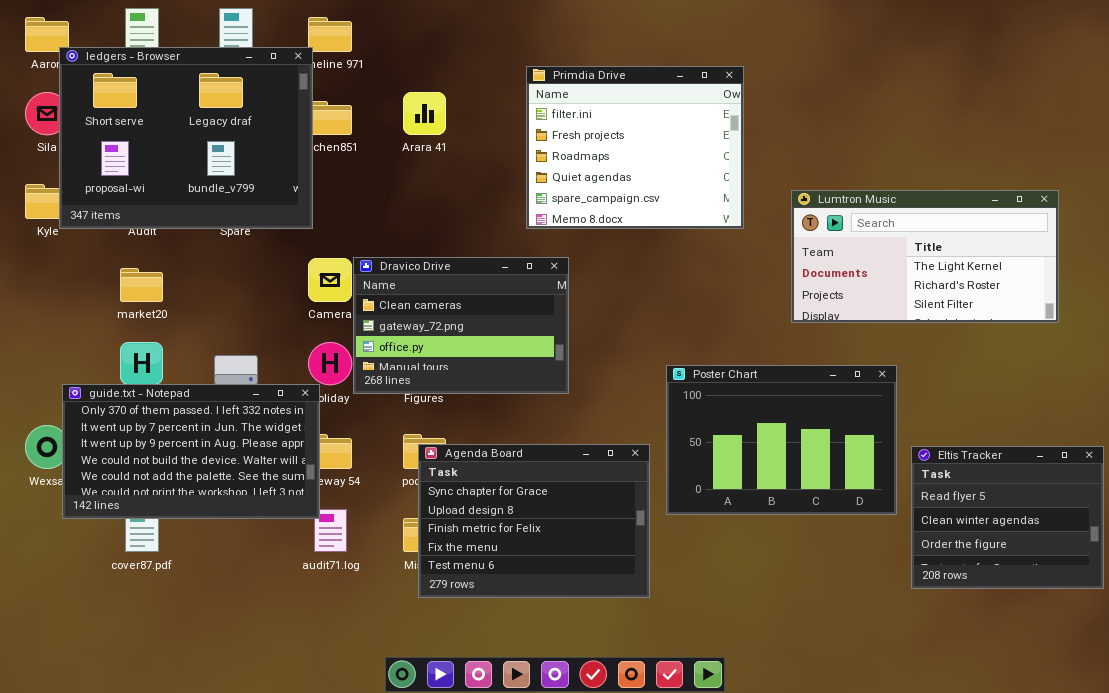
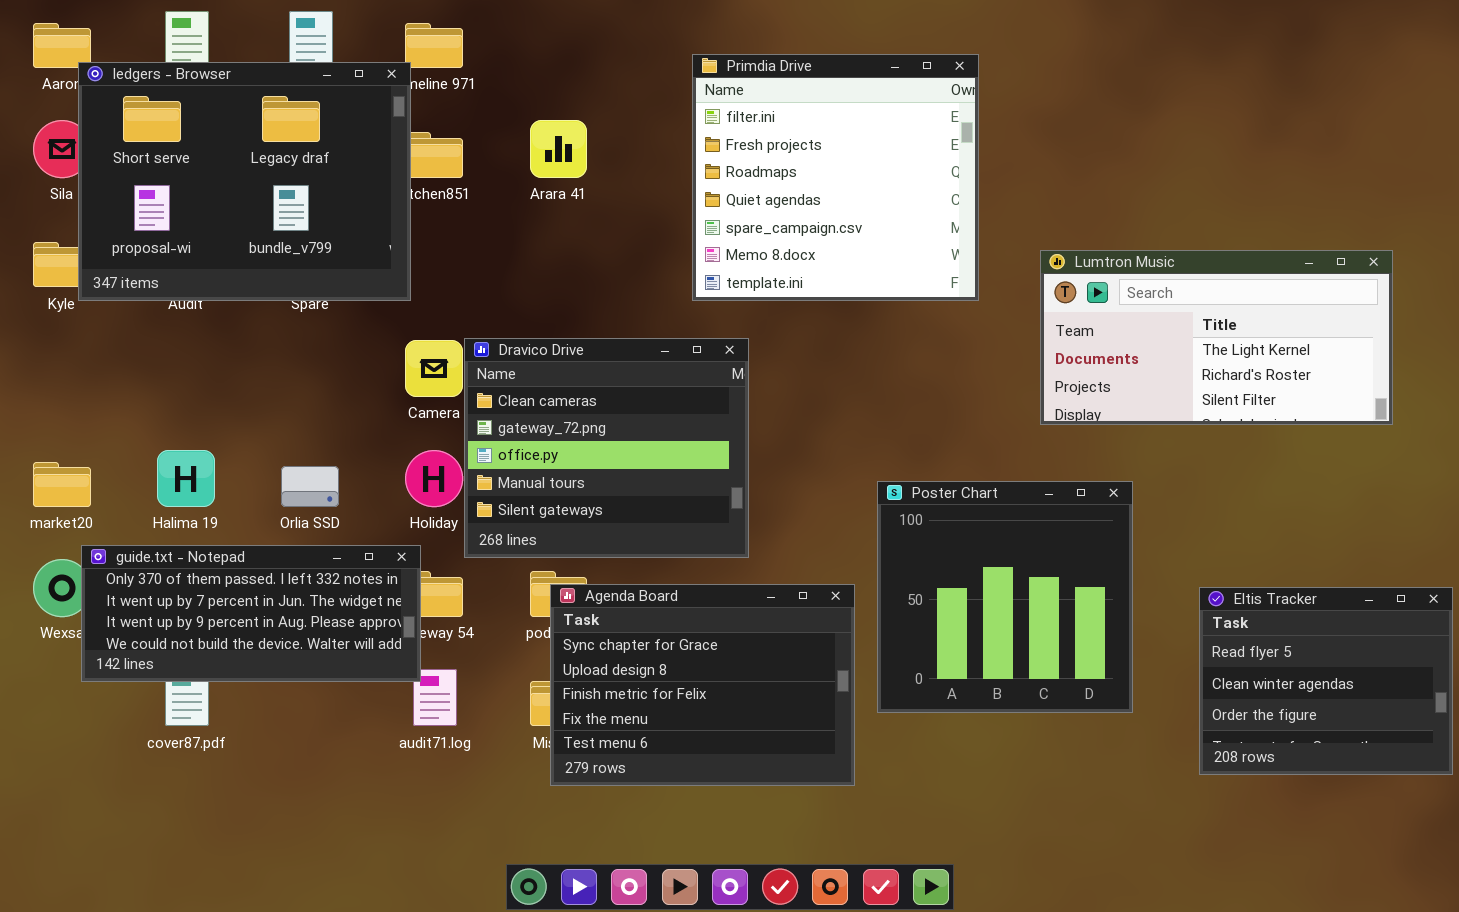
Primdia Drive: [526,66,744,229] -> [692,54,979,301], resized
Dravico Drive: [353,257,569,394] -> [464,338,749,558], resized
market20: [120,268,163,302] -> [33,462,91,507], moved
Poster Chart: [666,365,897,515] -> [877,481,1133,713], resized
guide.txt - Notepad: [62,384,320,519] -> [81,545,421,682], resized

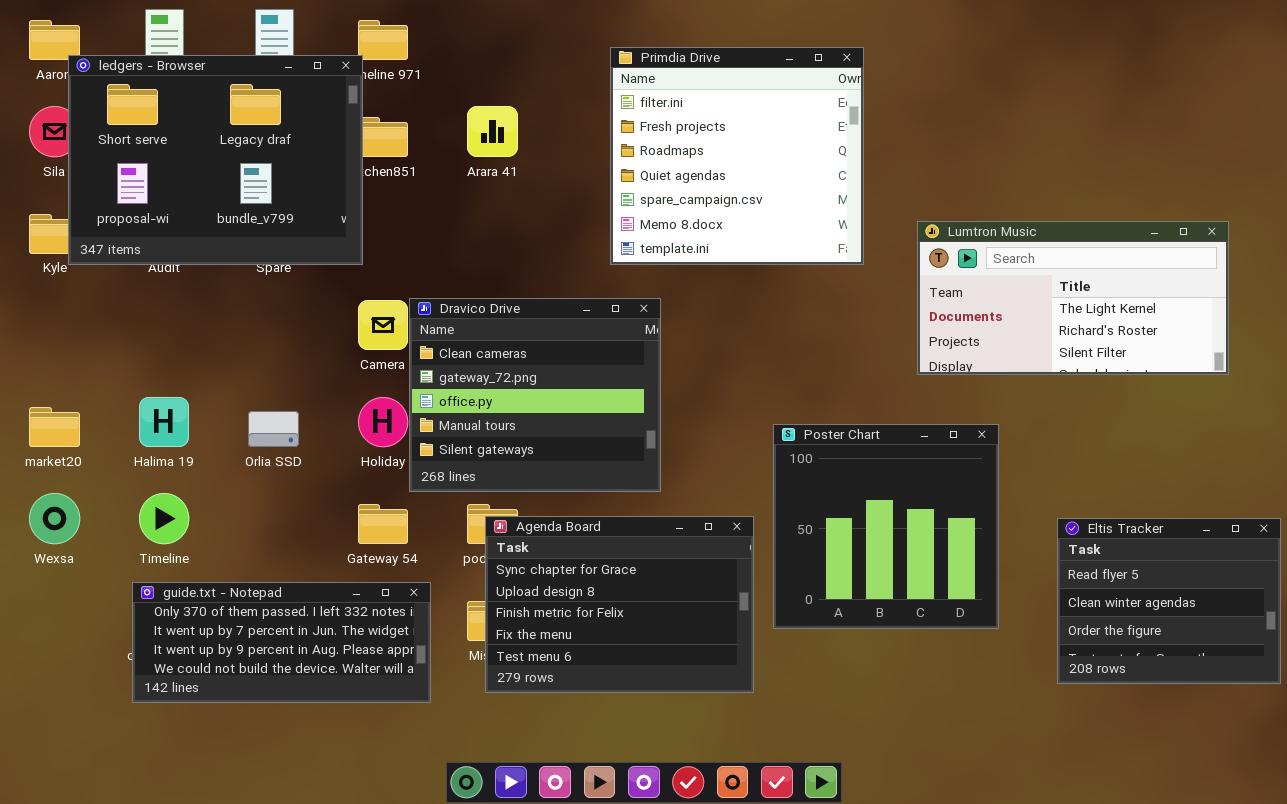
guide.txt - Notepad: [81,545,421,682] -> [132,582,431,703], moved

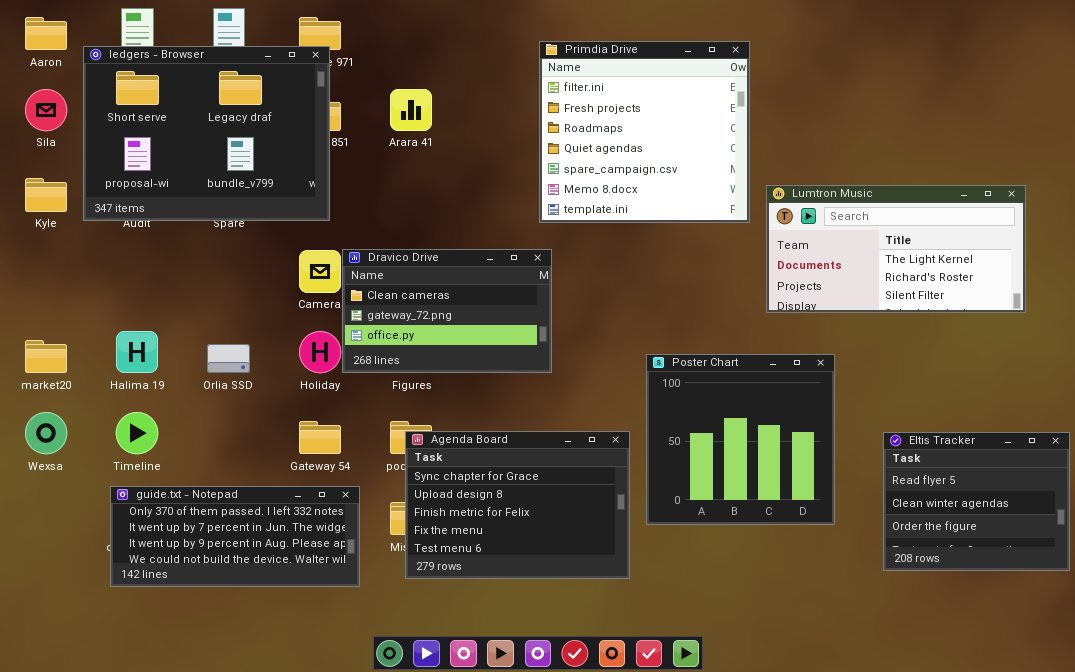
Primdia Drive: [610,47,864,265] -> [539,41,750,223], moved
ledgers - Browser: [68,55,363,265] -> [83,46,330,221], moved
Dravico Drive: [409,298,661,492] -> [342,249,552,373], resized

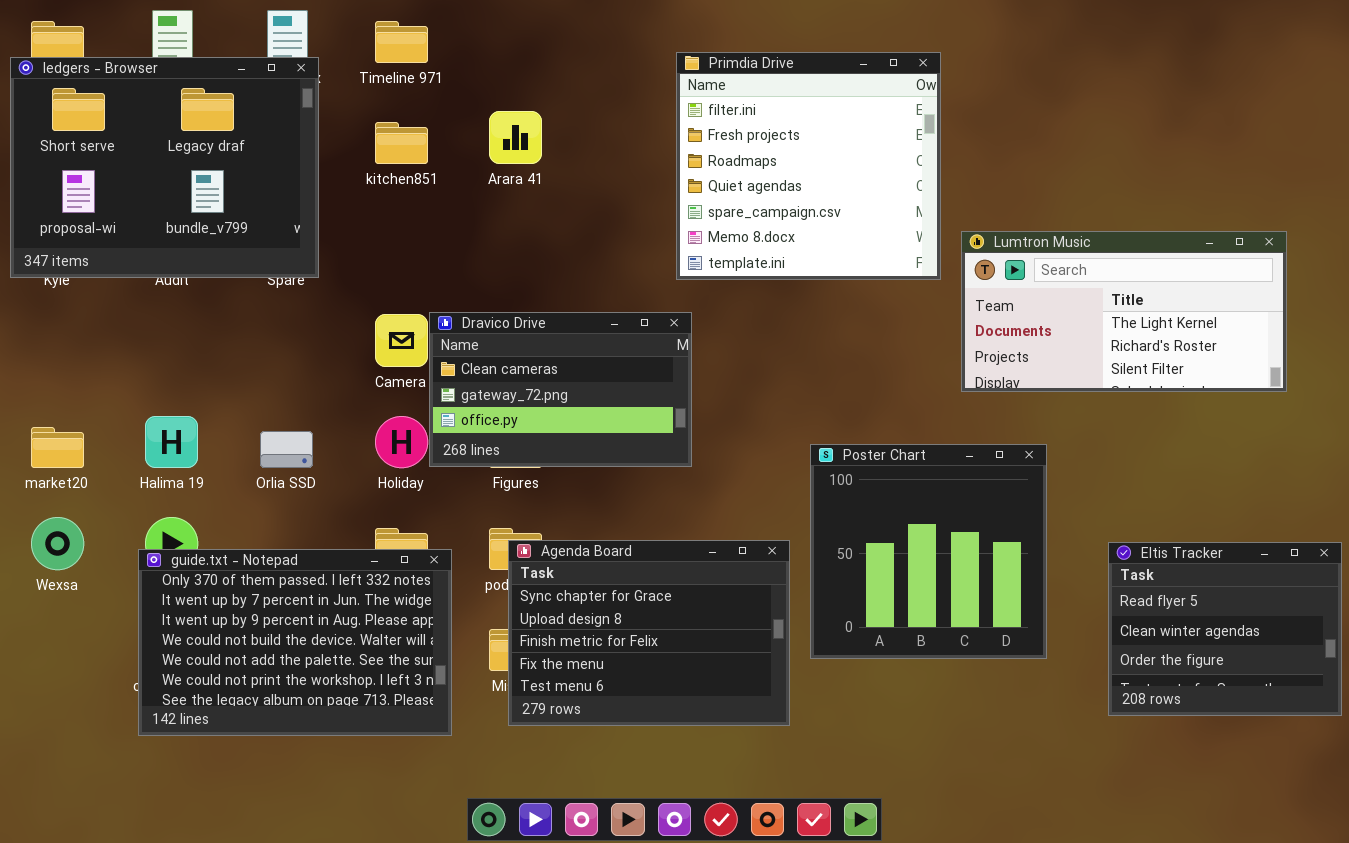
ledgers - Browser: [83,46,330,221] -> [10,57,319,278], moved
guide.txt - Notepad: [110,486,360,587] -> [138,549,452,736], resized

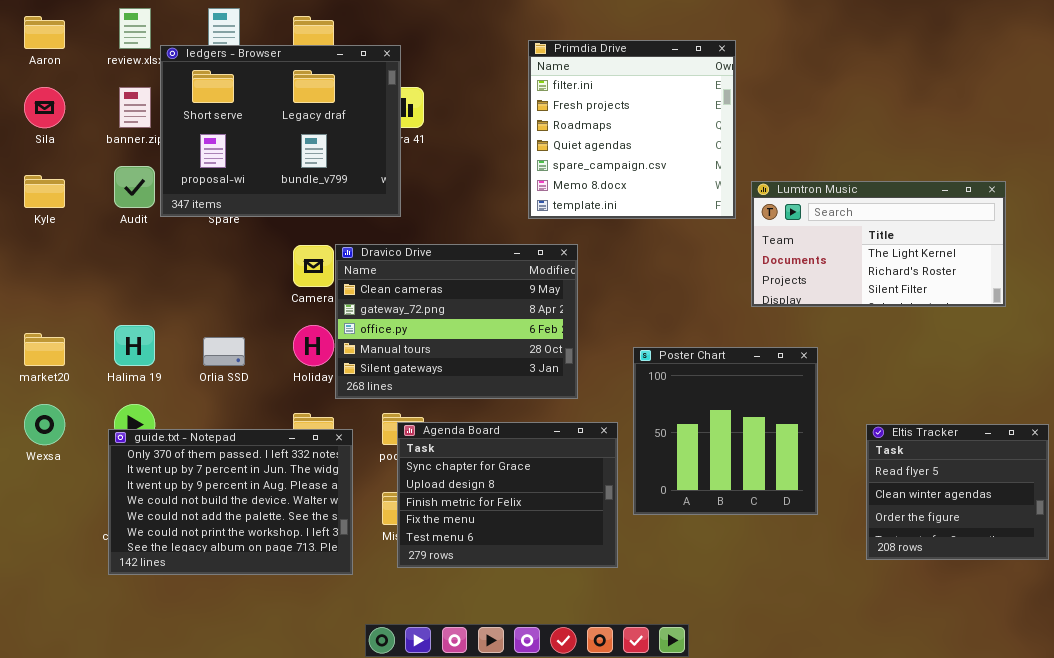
ledgers - Browser: [10,57,319,278] -> [160,45,401,217], moved
Dravico Drive: [429,312,692,467] -> [335,244,578,399], resized

